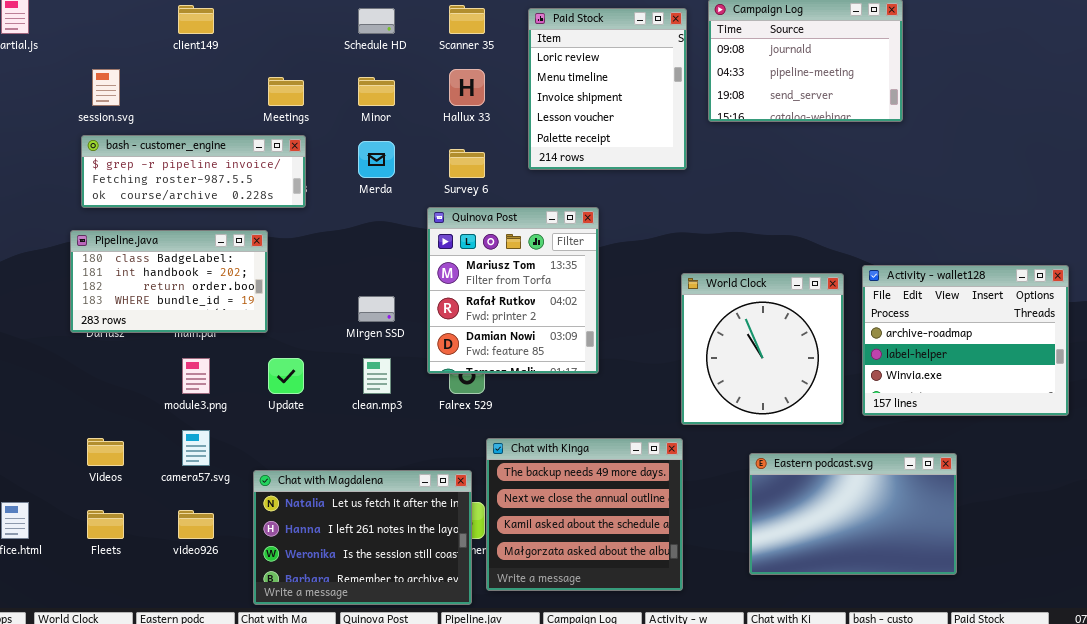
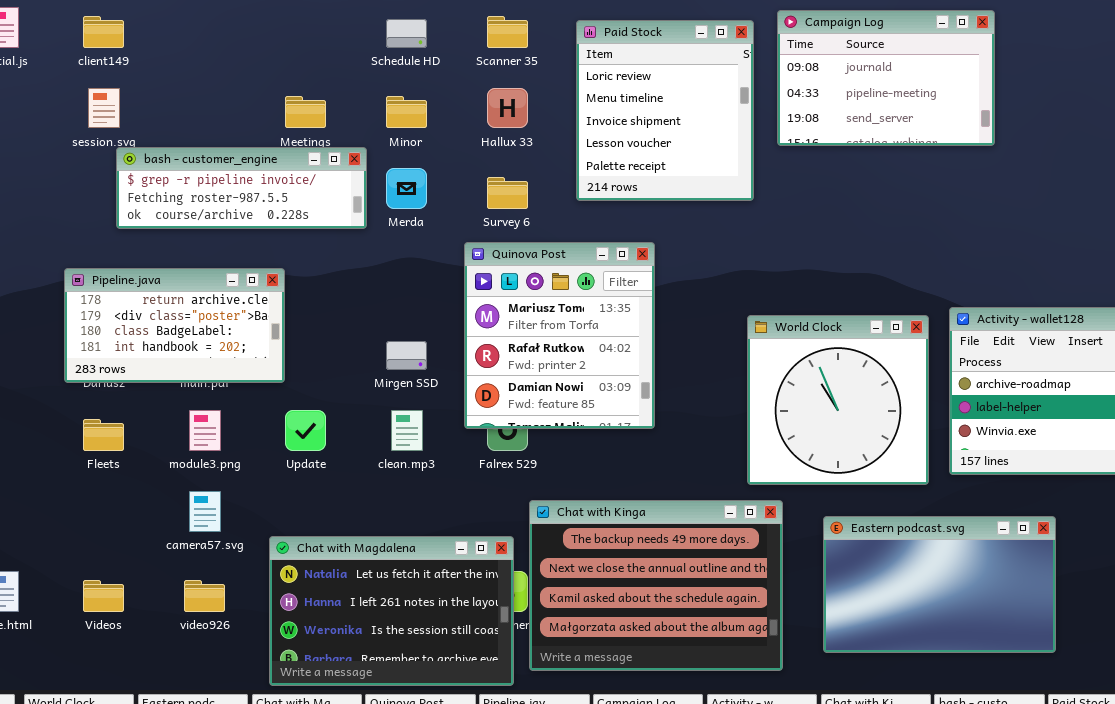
client149: [178,5,214,34] -> [83,16,124,48], moved
bash - customer_engine: [81,135,306,208] -> [116,147,367,229], moved
Pipeline.java: [70,230,268,333] -> [64,268,285,383], scrolled up 2 rows
Videos: [87,438,124,466] -> [83,580,124,612], moved
Chat with Kinga: [486,438,683,591] -> [529,500,783,671], resized
Fleets: [87,510,124,539] -> [83,419,124,451], moved

